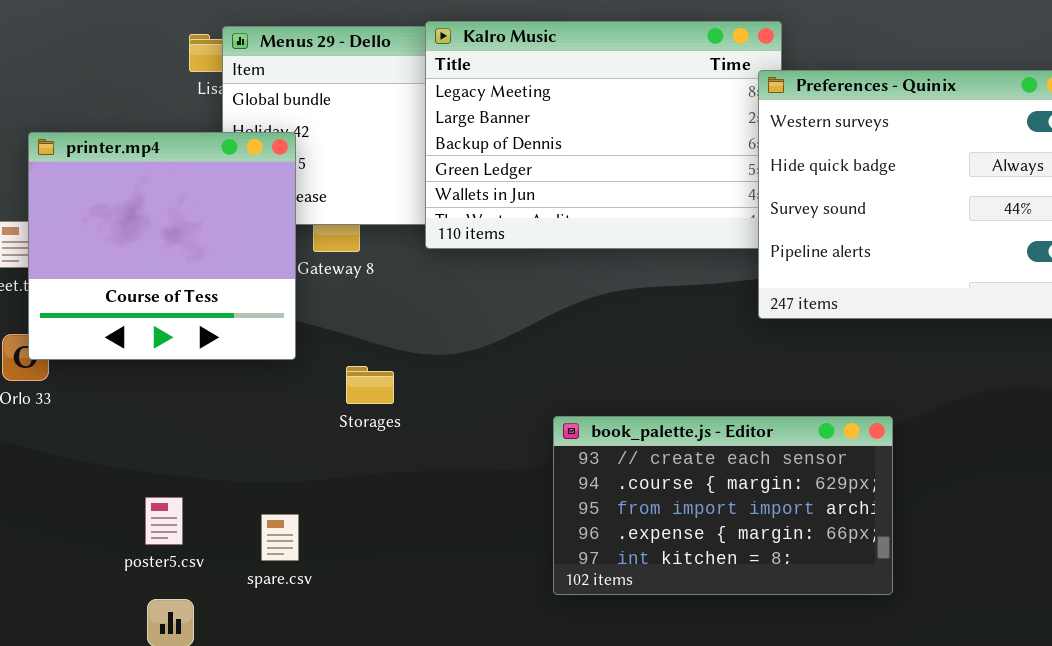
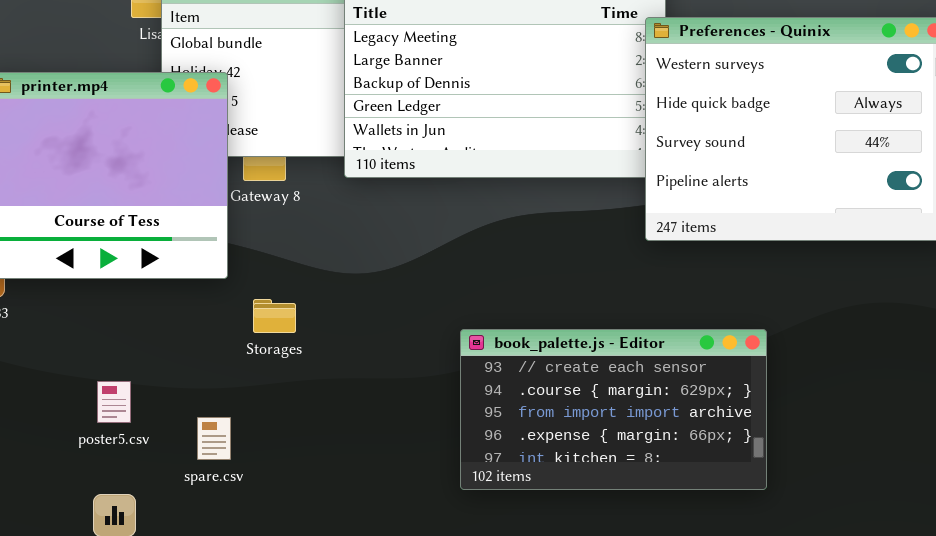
Storages: [346,366,394,404] -> [253,299,296,333], moved
poster5.csv: [145,497,183,545] -> [97,381,131,423], moved

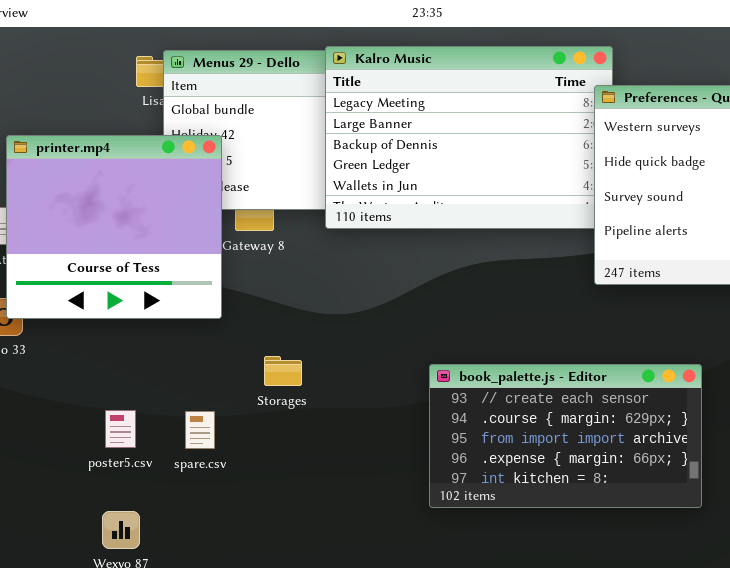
Storages: [253,299,296,333] -> [264,356,302,386], moved
spare.csv: [197,417,231,460] -> [185,411,215,449], moved

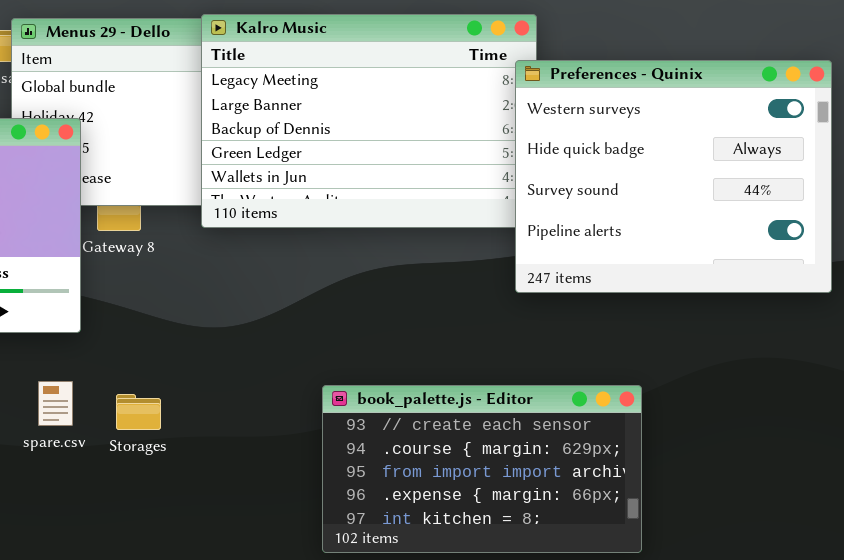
Storages: [264,356,302,386] -> [116,394,161,430], moved
spare.csv: [185,411,215,449] -> [38,381,73,426], moved

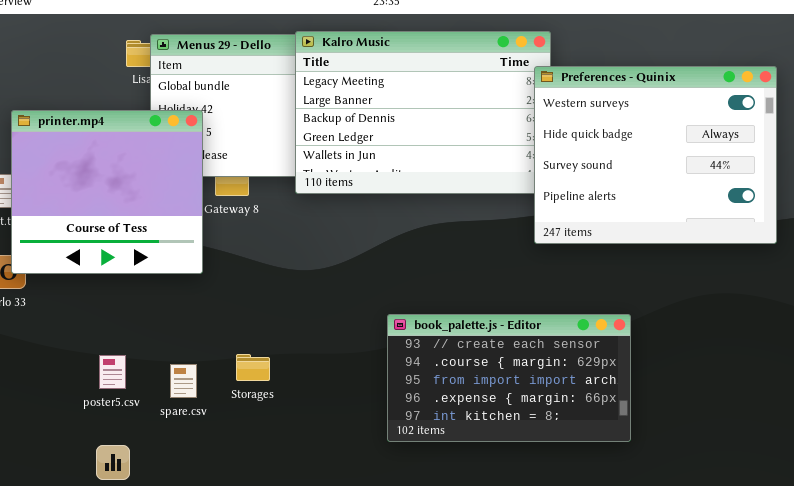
spare.csv: [38,381,73,426] -> [170,364,197,398], moved
Storages: [116,394,161,430] -> [236,354,270,381], moved

